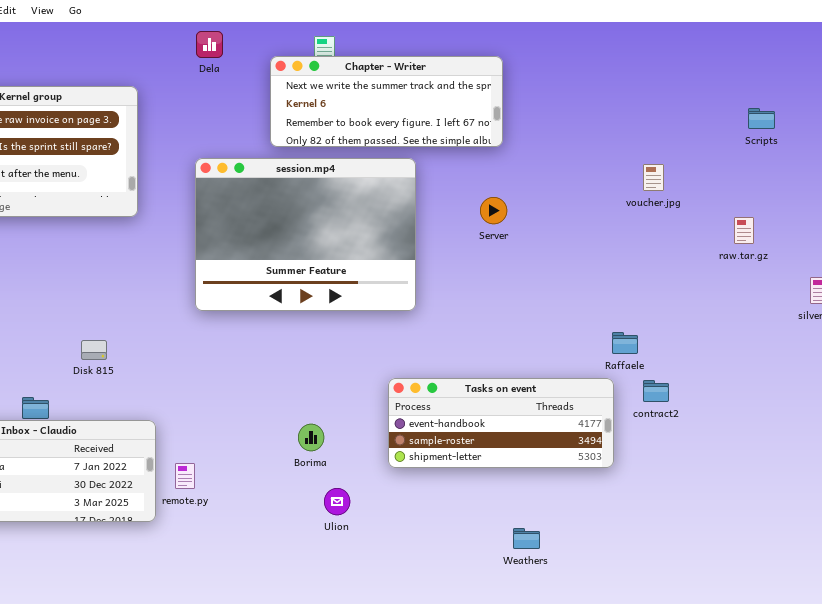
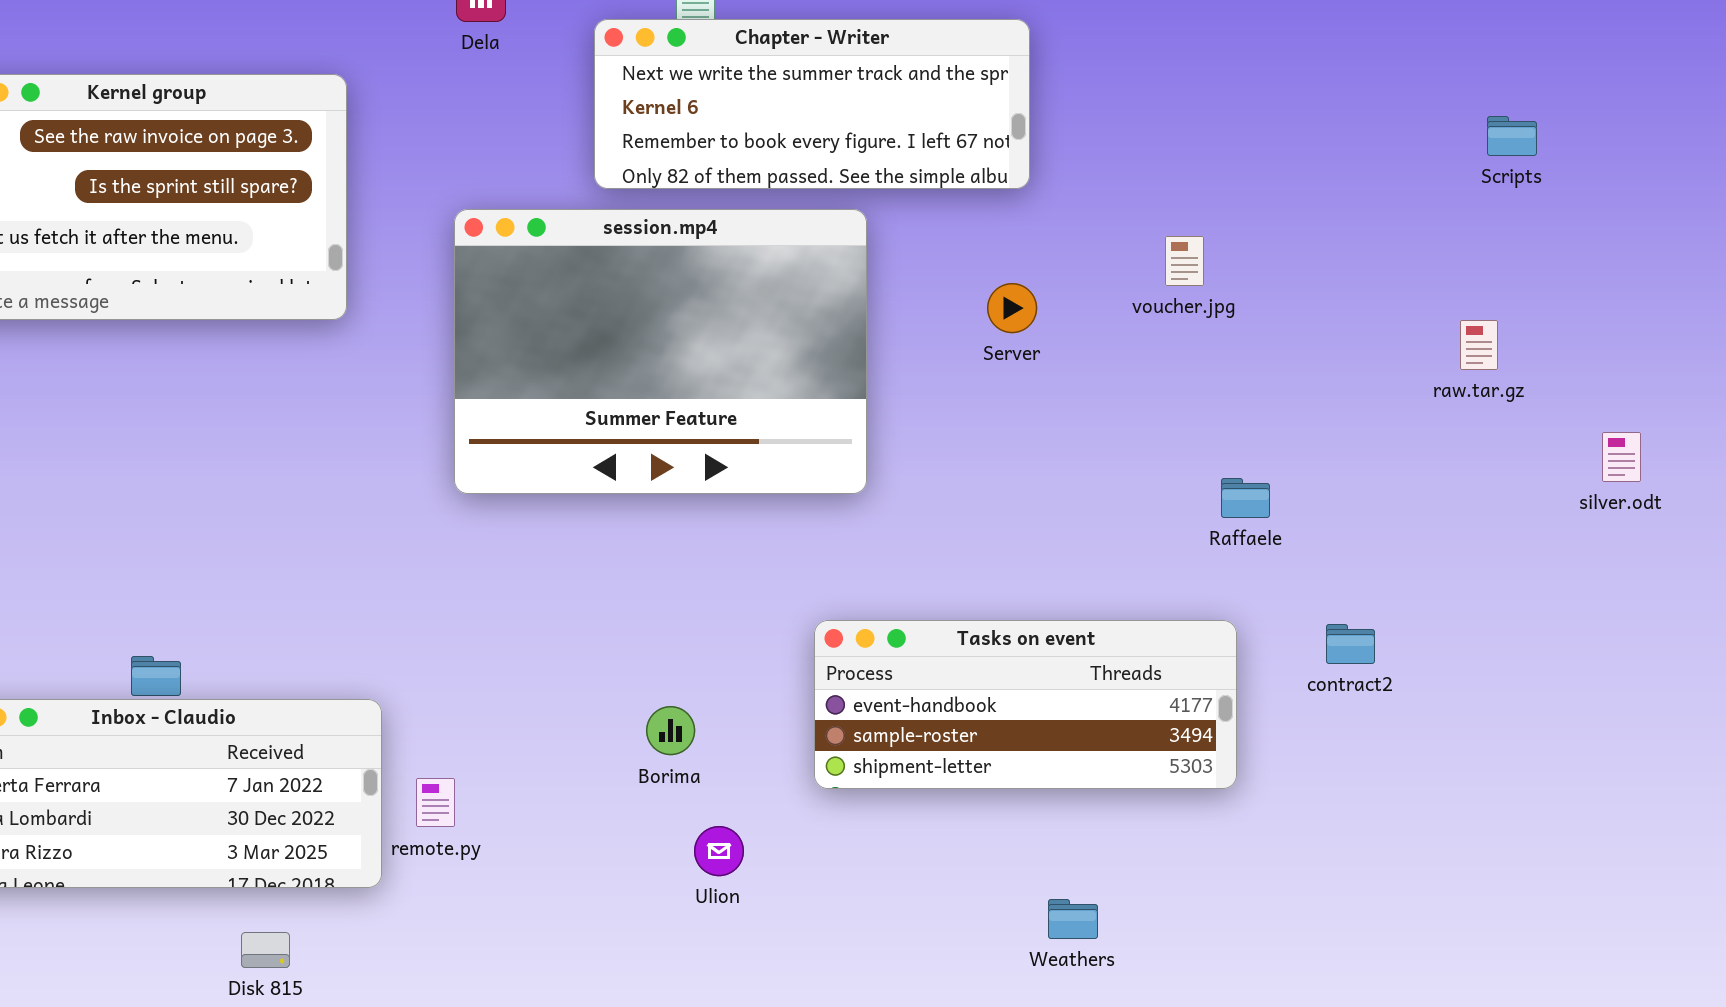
voucher.jpg: [643,164,664,191] -> [1165,236,1204,286], moved
Raffaele: [612,332,638,354] -> [1221,478,1270,518], moved
Disk 815: [81,340,107,360] -> [241,932,290,968], moved
contract2: [643,380,669,402] -> [1326,624,1375,664], moved

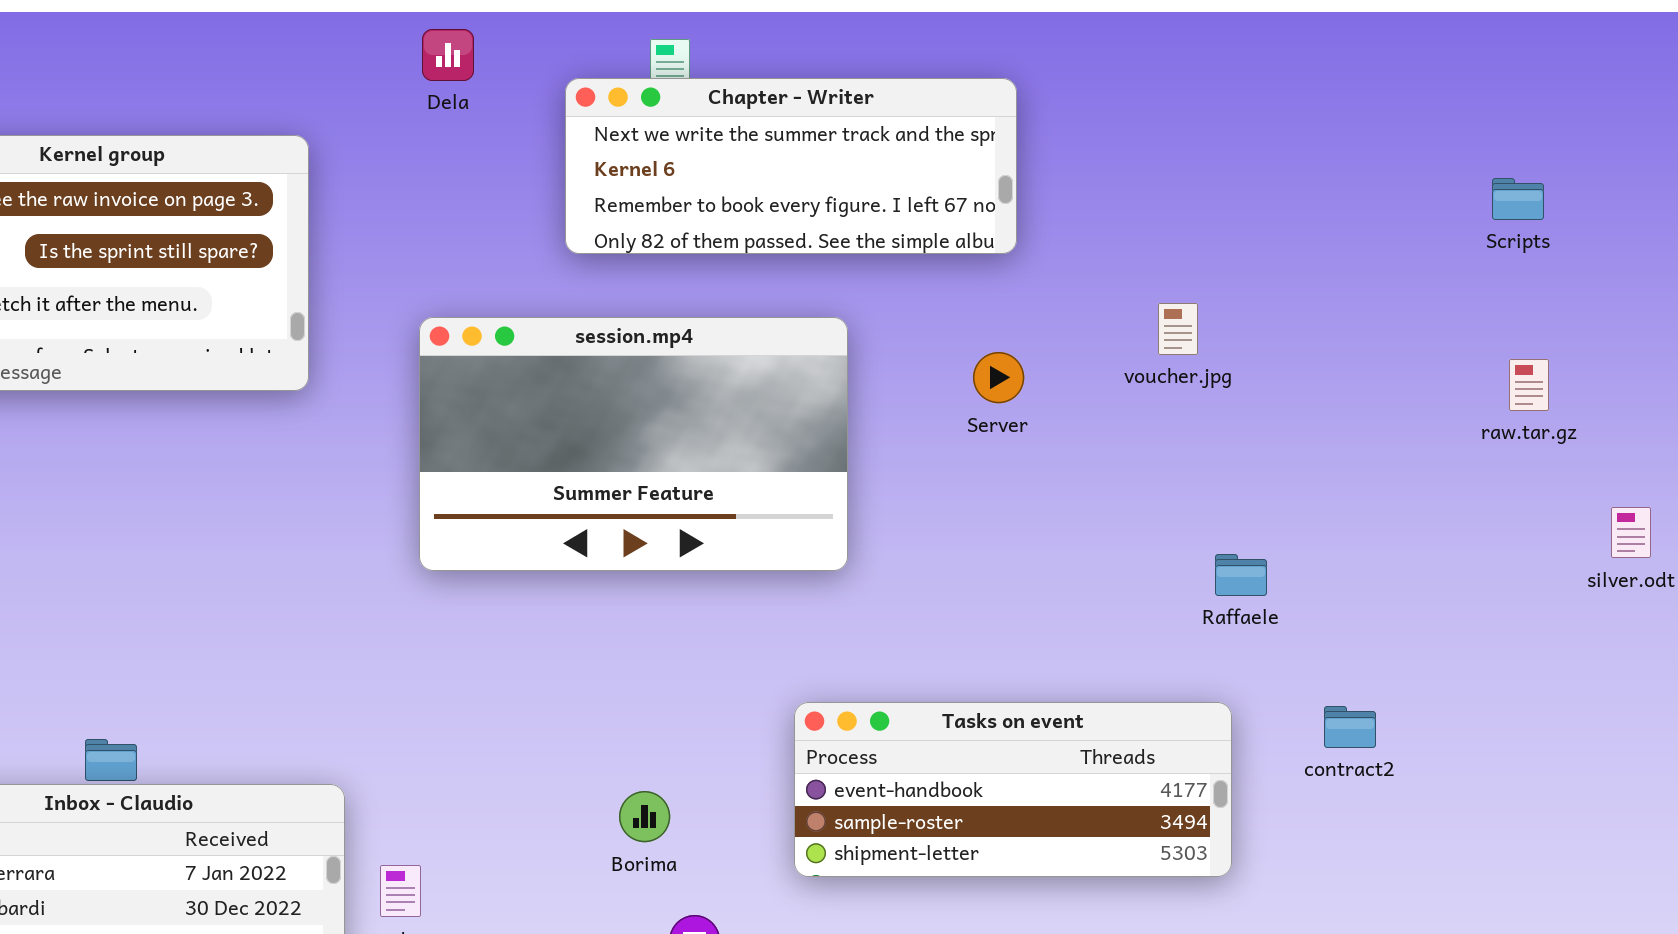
session.mp4: [454,209,867,494] -> [419,317,848,571], resized
raw.tar.gz: [1460,320,1498,370] -> [1509,359,1549,411], moved

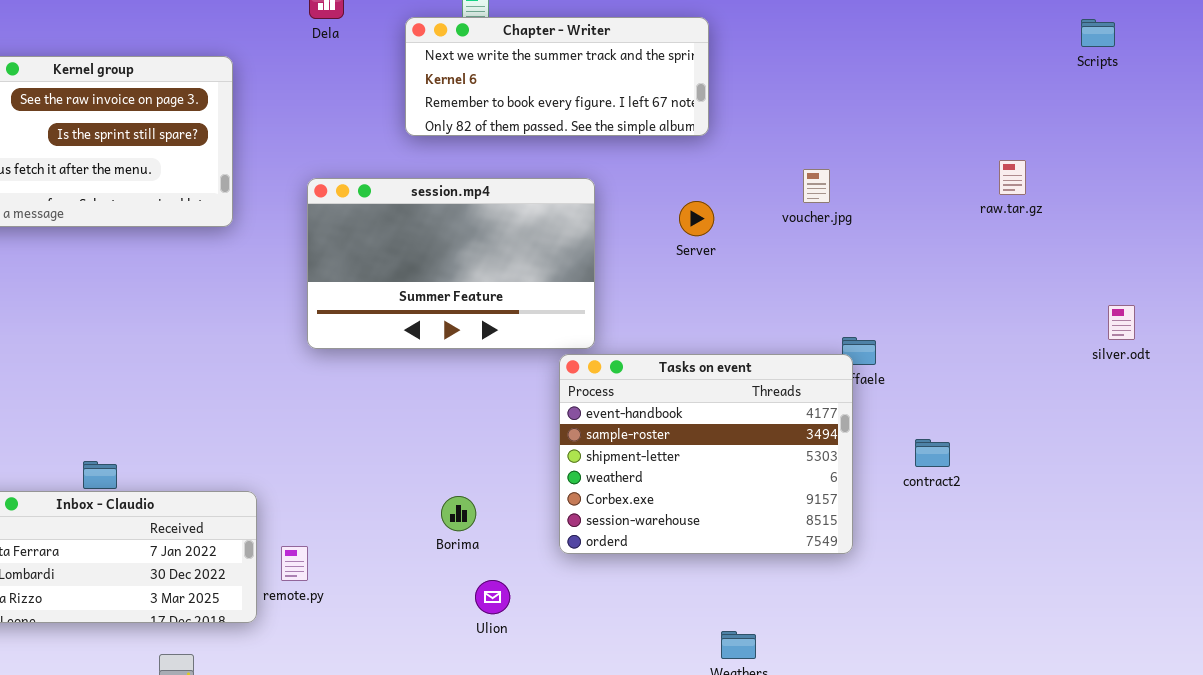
Scripts: [1492,178,1544,220] -> [1081,19,1115,47], moved
raw.tar.gz: [1509,359,1549,411] -> [999,160,1026,195], moved
Tasks on event: [794,702,1232,877] -> [559,354,853,554], resized

